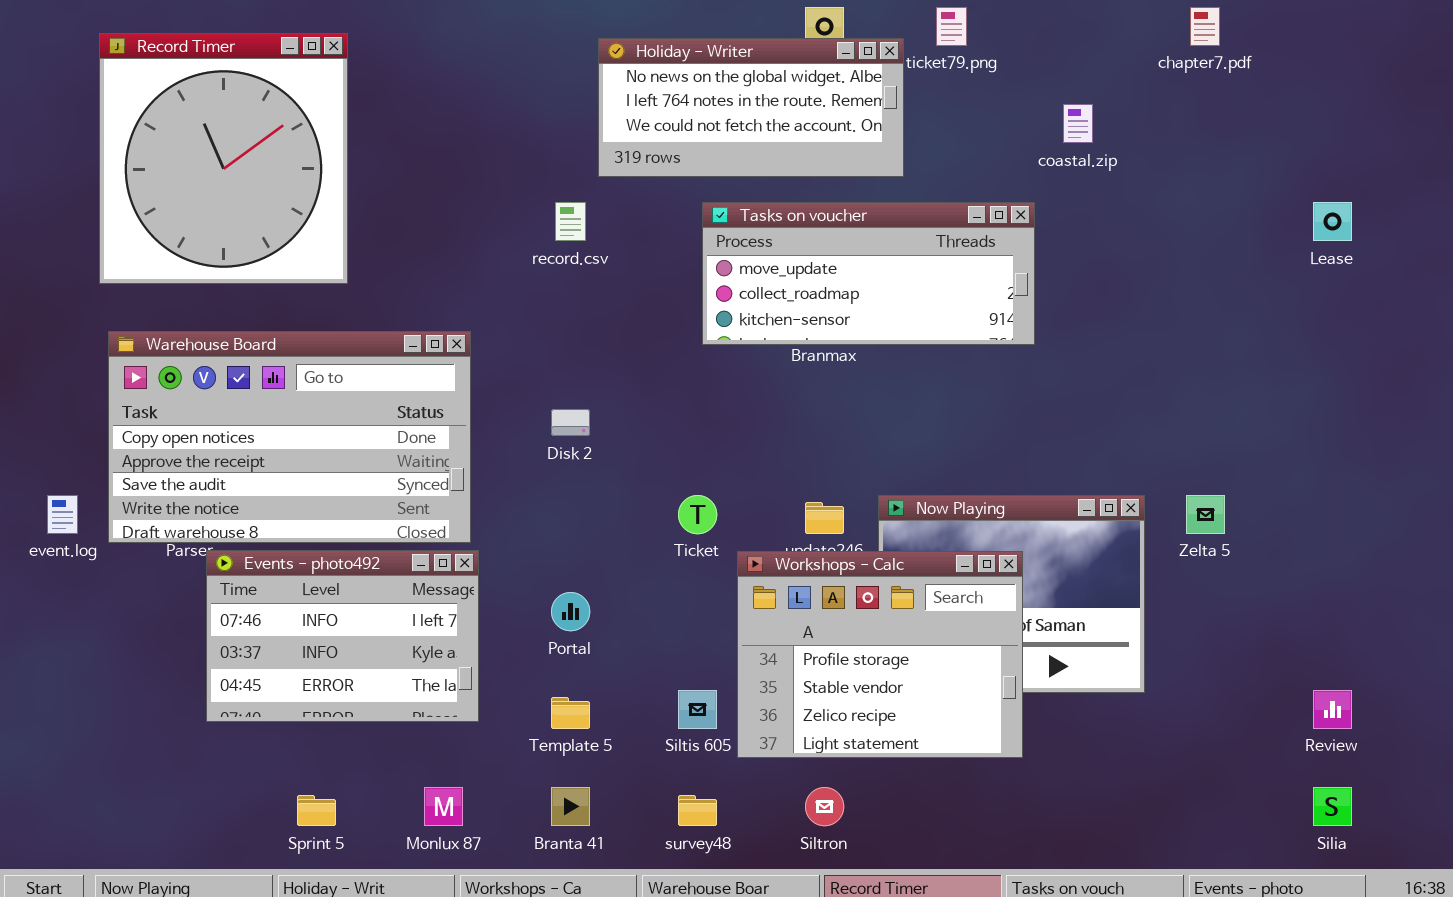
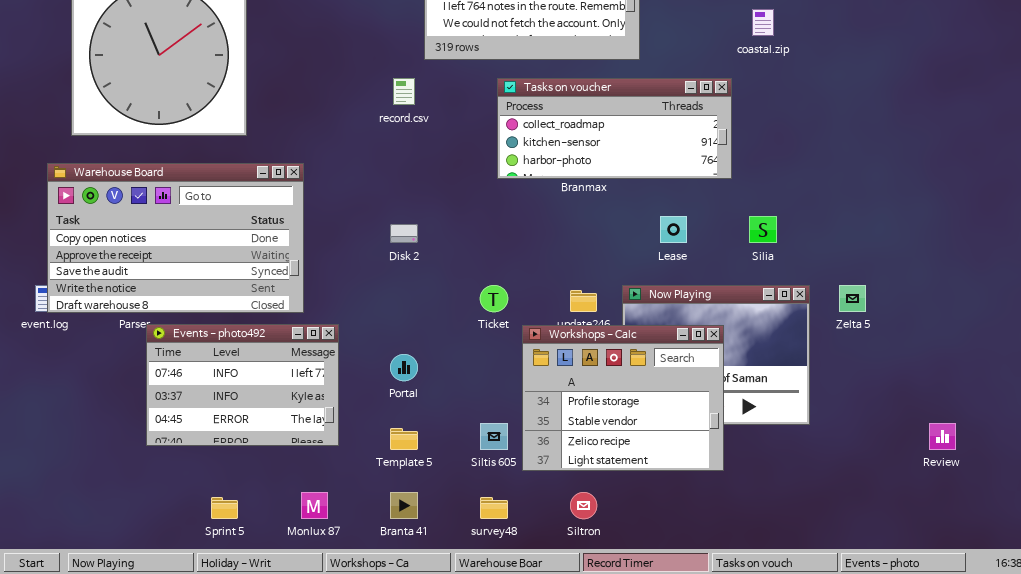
Tasks on voucher: [702,202,1035,345] -> [497,78,732,179], scrolled down 1 row
Lease: [1313,202,1352,241] -> [660,216,687,243], moved
Warehouse Board: [108,331,471,543] -> [47,163,304,313], moved
Silia: [1313,787,1352,826] -> [749,216,777,243], moved

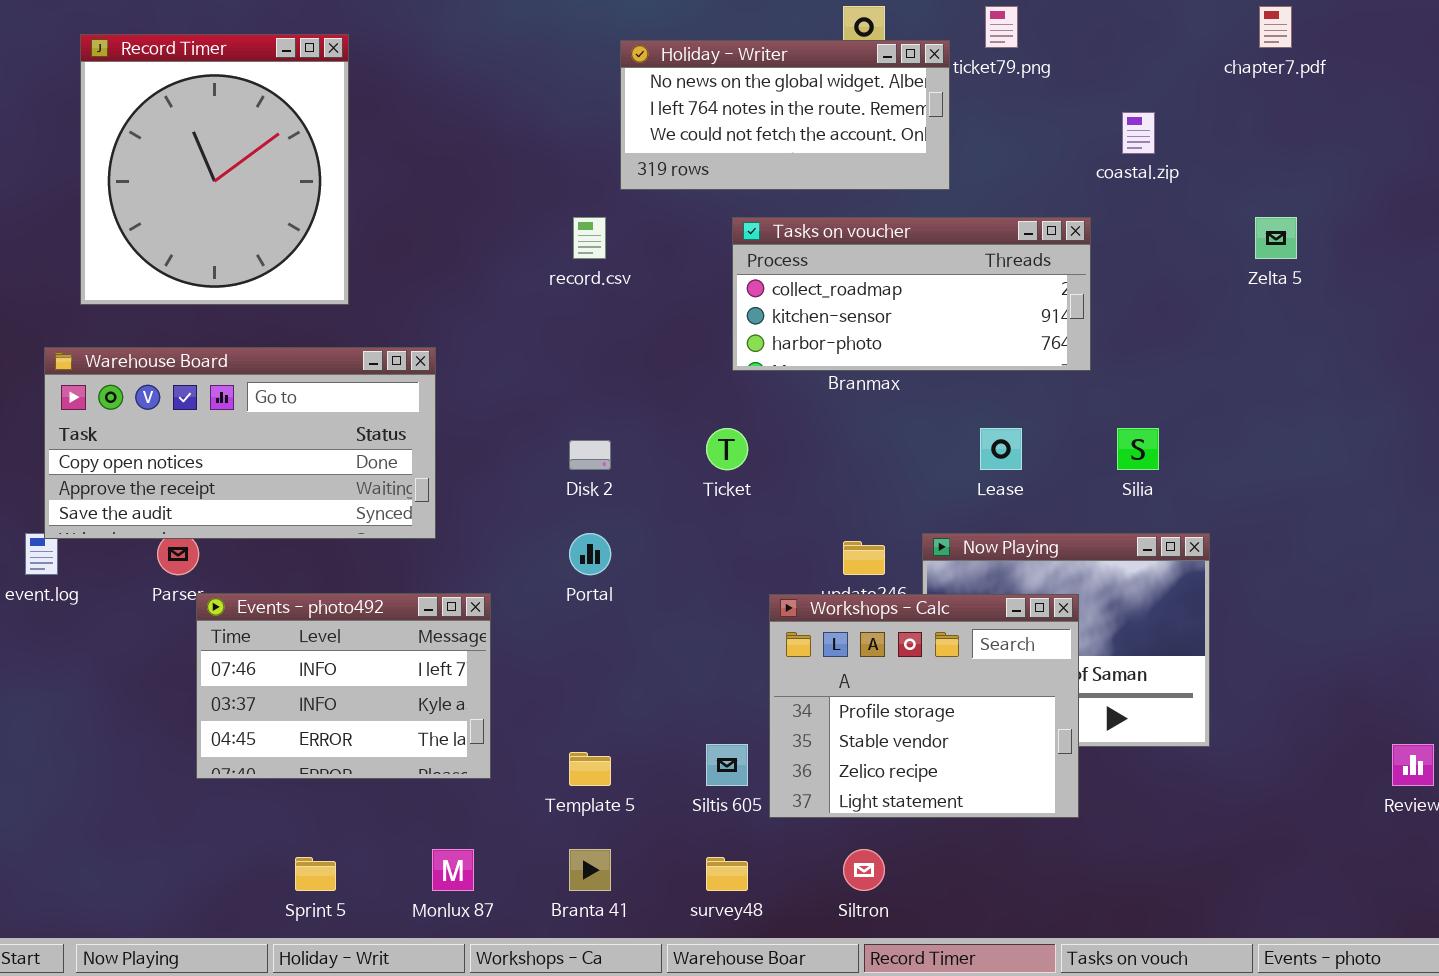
Warehouse Board: [47,163,304,313] -> [44,347,436,539], resized
Ticket: [480,285,508,312] -> [706,428,748,470], moved
Zelta 5: [839,285,866,312] -> [1255,217,1297,259], moved
Portal: [390,354,418,381] -> [569,533,611,575], moved

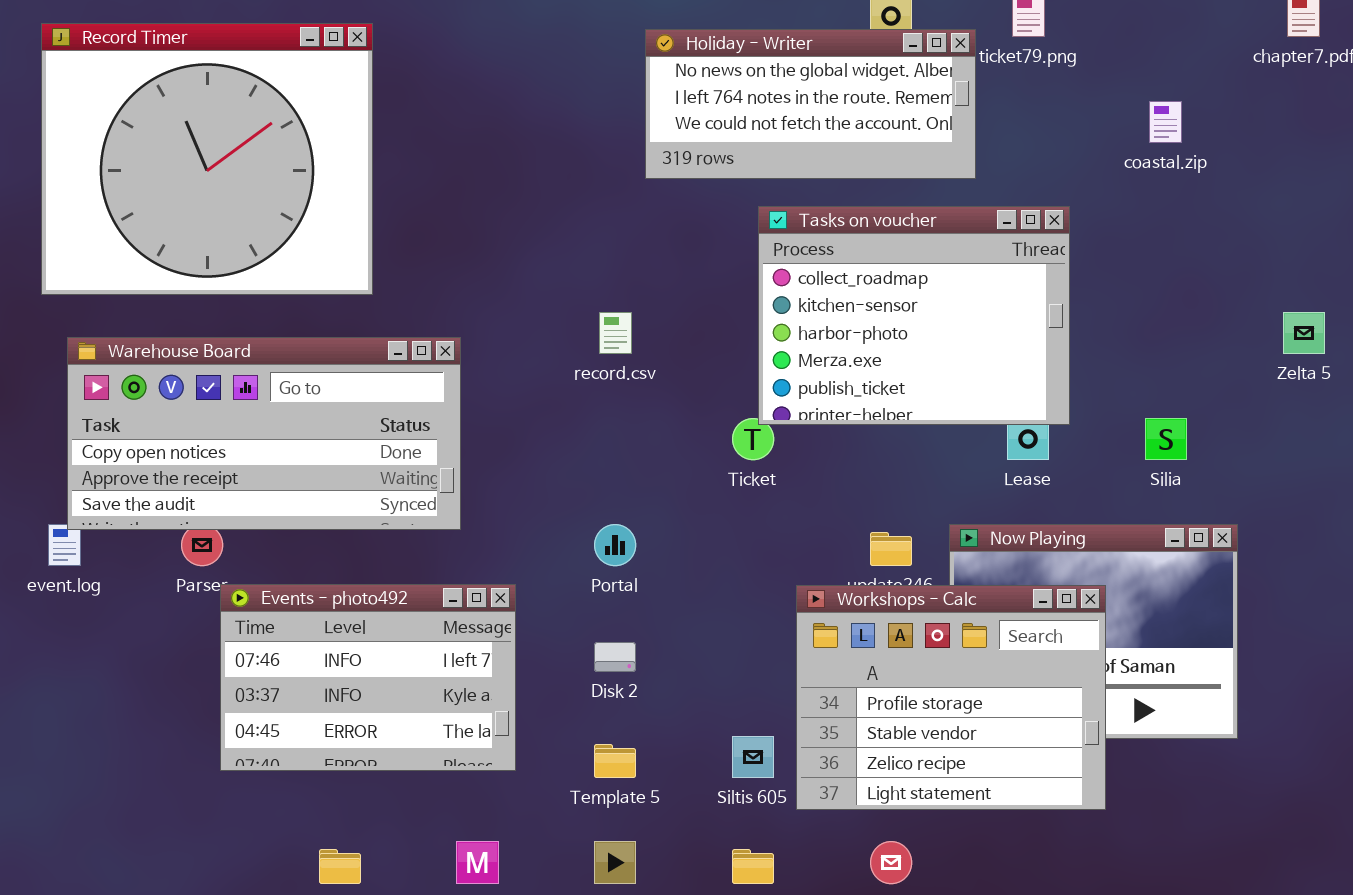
Record Timer: [80,34,349,305] -> [41,23,373,295], resized
record.csv: [573,217,606,259] -> [599,312,632,354], moved
Tasks on voucher: [732,217,1091,371] -> [758,206,1070,425], resized
Zelta 5: [1255,217,1297,259] -> [1283,312,1325,354], moved
Disk 2: [569,440,611,470] -> [594,642,636,672], moved

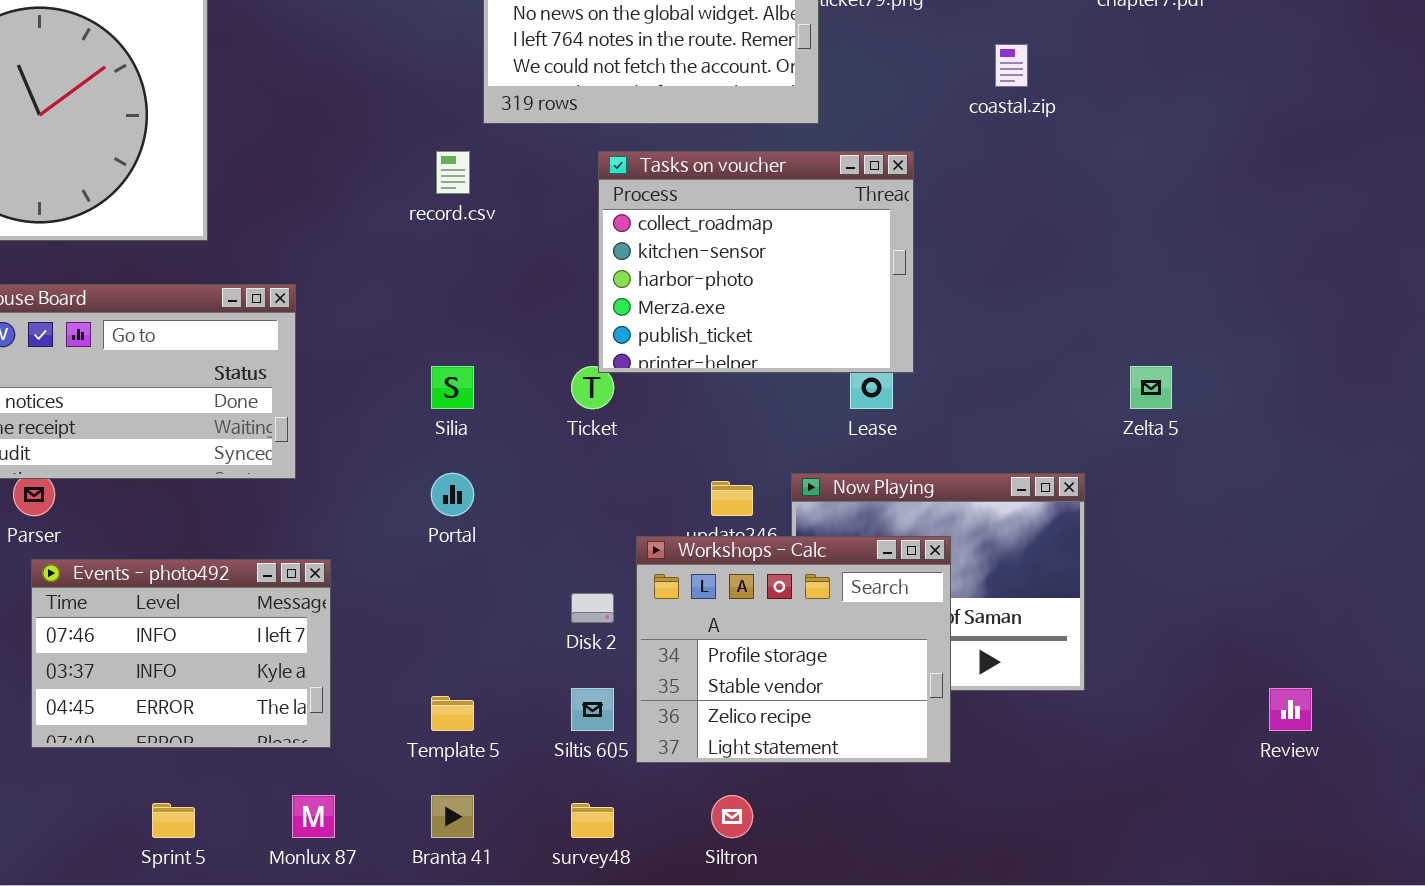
record.csv: [599,312,632,354] -> [436,151,470,194], moved
Zelta 5: [1283,312,1325,354] -> [1130,366,1172,409], moved
Silia: [1145,418,1187,460] -> [431,366,474,409], moved
Events - photo492: [220,584,516,771] -> [31,559,331,748], moved
Disk 2: [594,642,636,672] -> [571,593,614,623], moved

